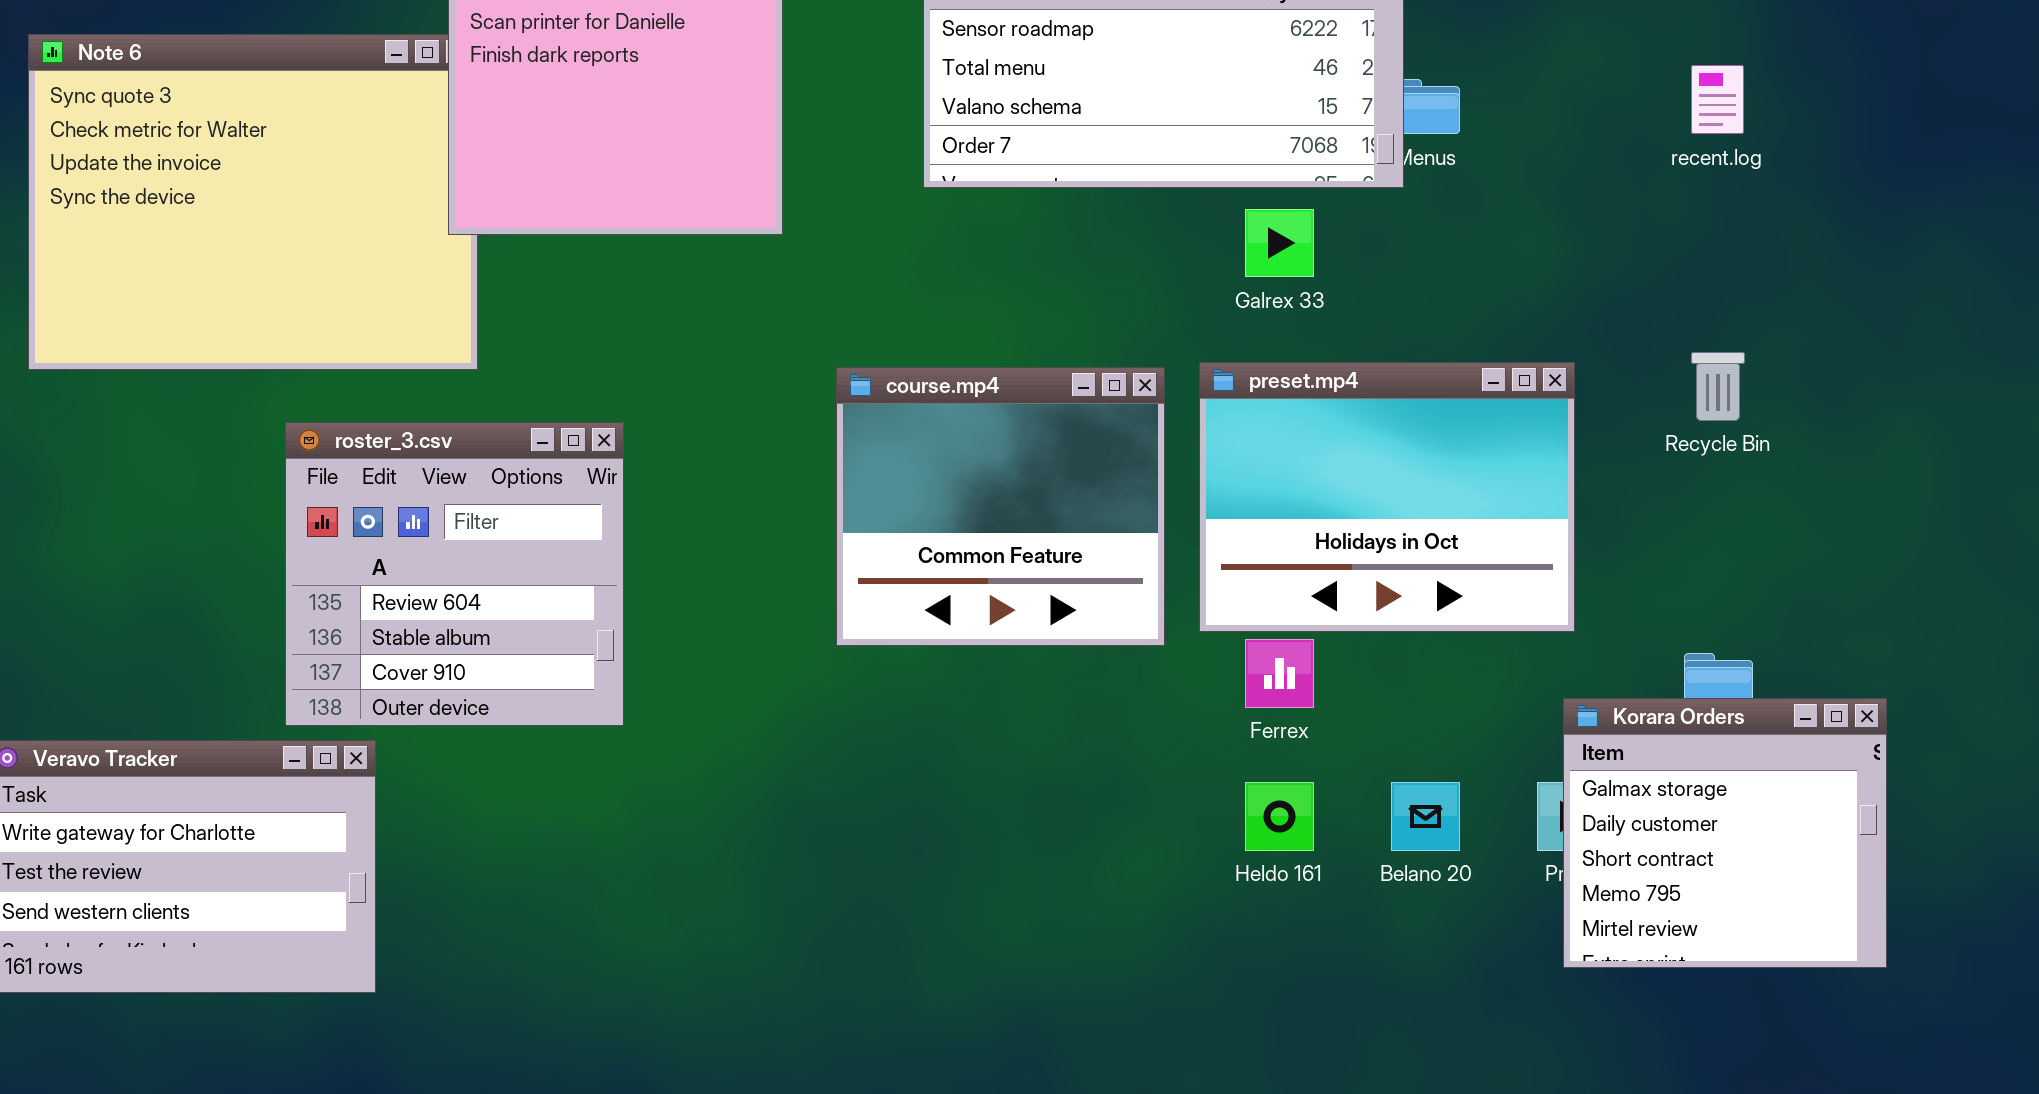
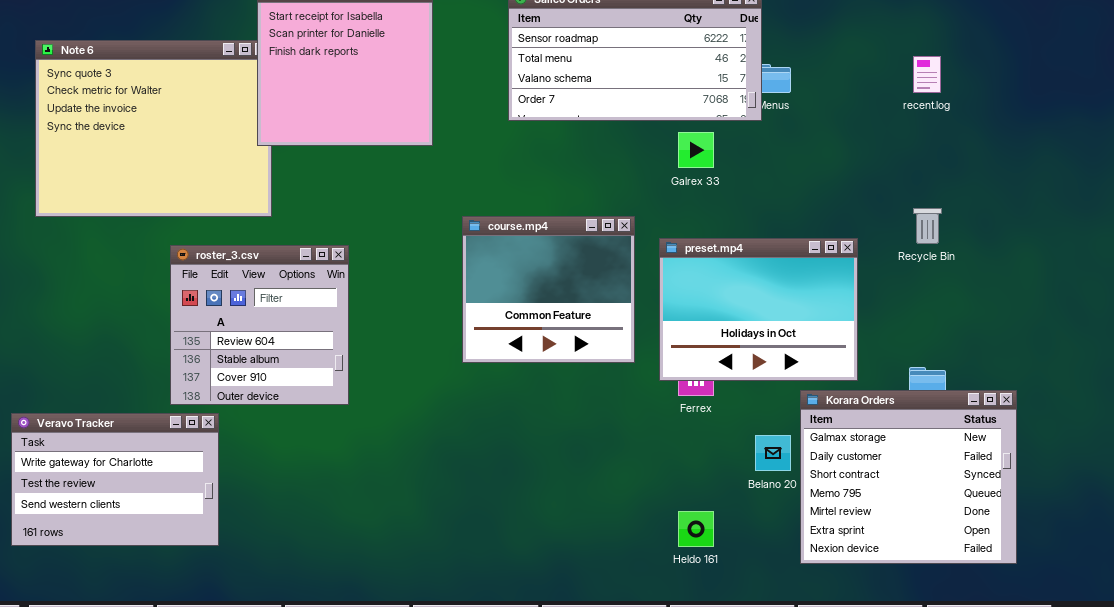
preset.mp4: [1199,362,1575,632] -> [659,238,858,381], moved
Korara Orders: [1563,698,1887,968] -> [800,390,1017,564], resized
Heldo 161: [1245,782,1314,851] -> [678,511,714,547], moved

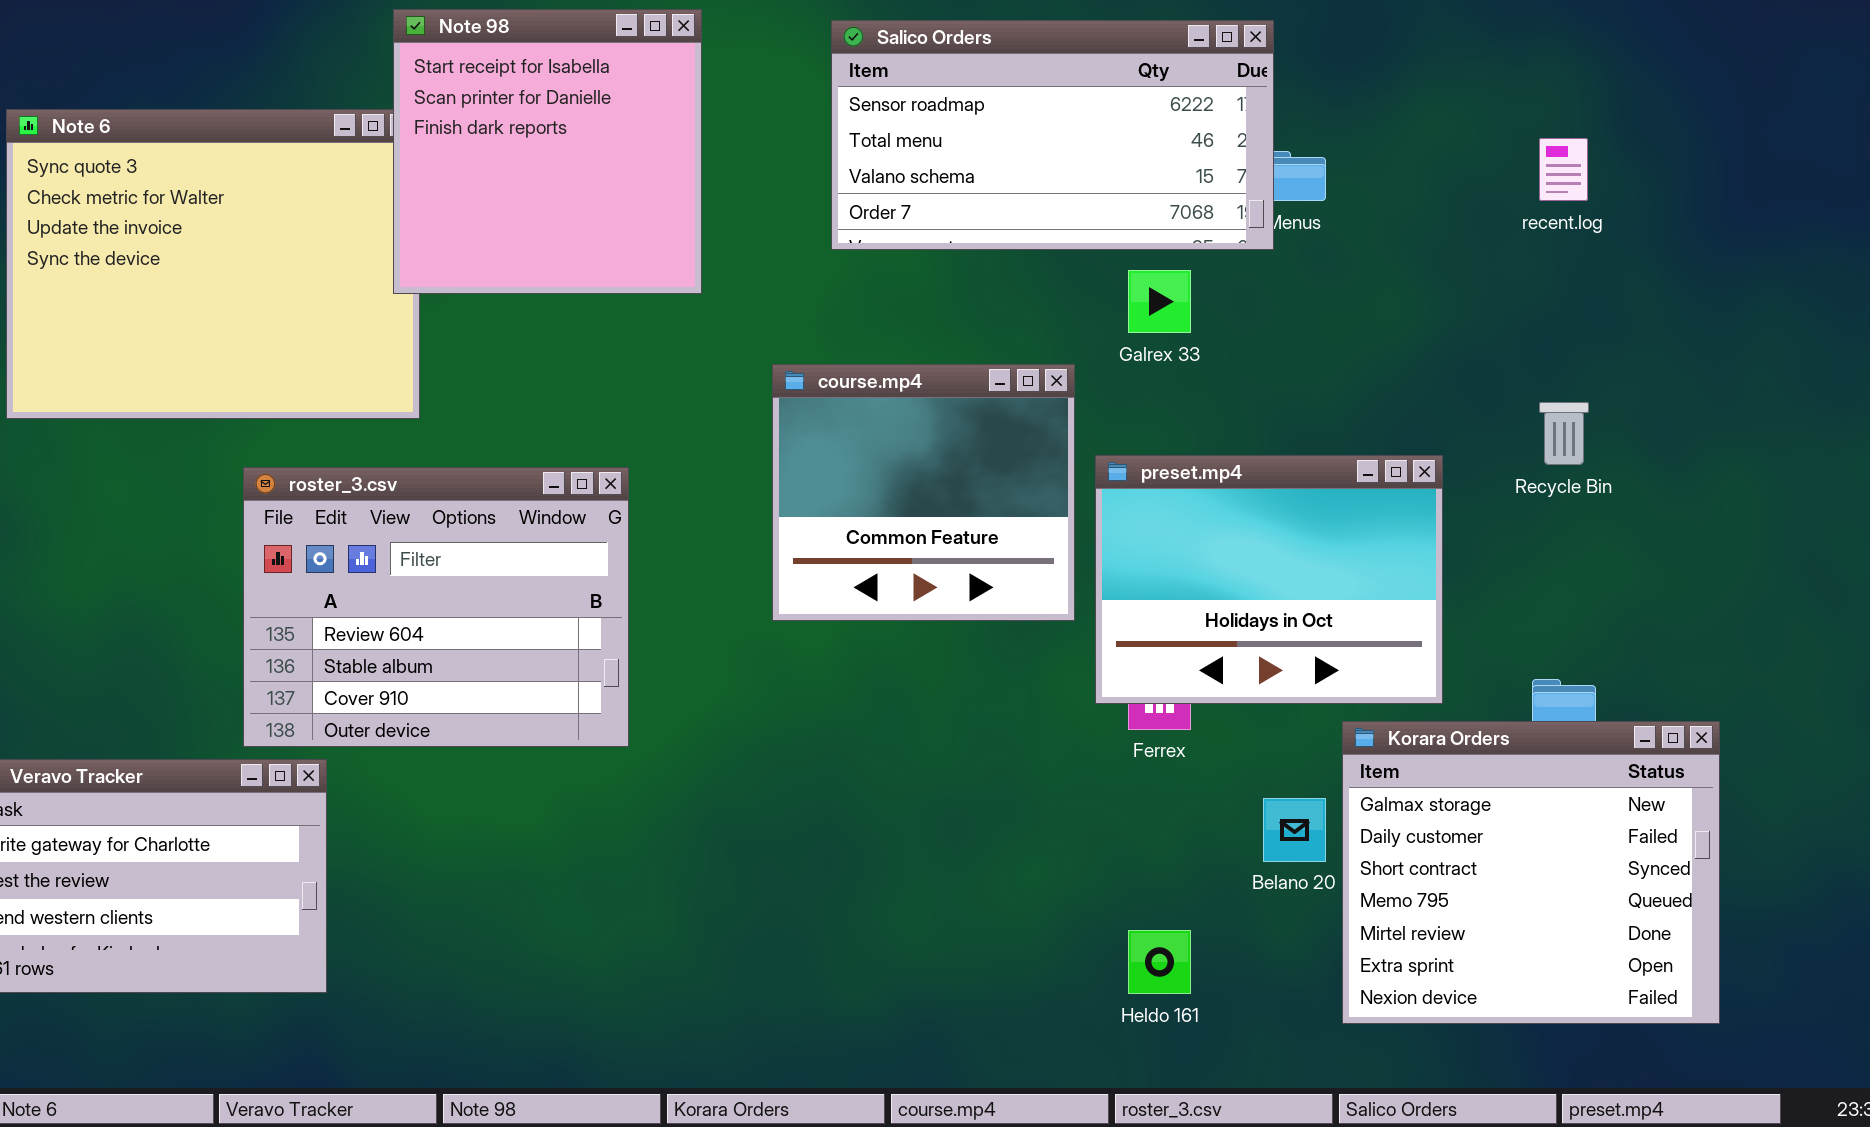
course.mp4: [462,216,635,363] -> [772,364,1075,621], moved
roster_3.csv: [170,245,349,405] -> [243,467,629,747], resized

